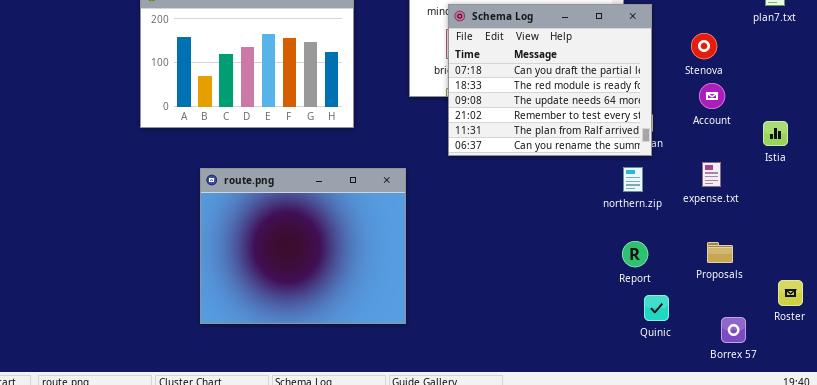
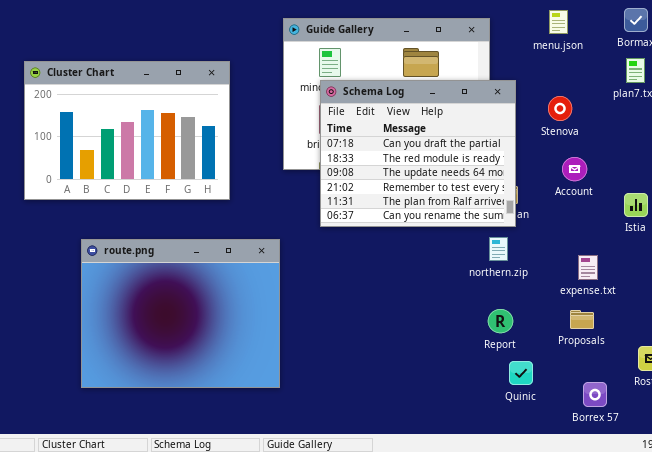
Stenova: [691,33,717,59] -> [548,96,572,121], moved
expense.txt: [702,162,721,187] -> [578,255,598,280], moved

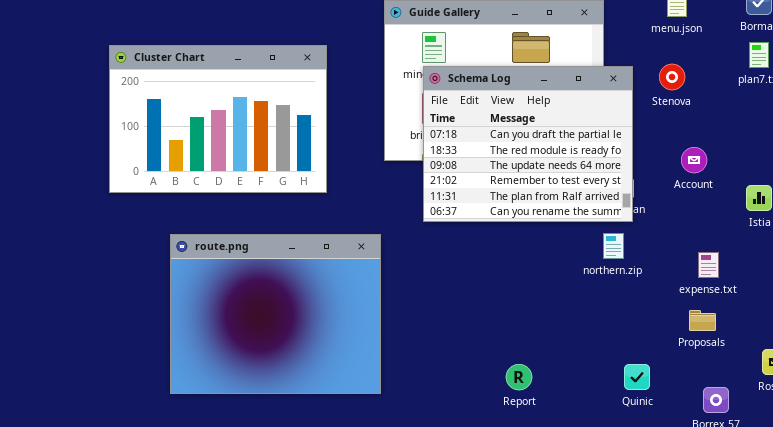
Stenova: [548,96,572,121] -> [659,64,685,90], moved
Report: [488,309,513,333] -> [506,364,532,390], moved

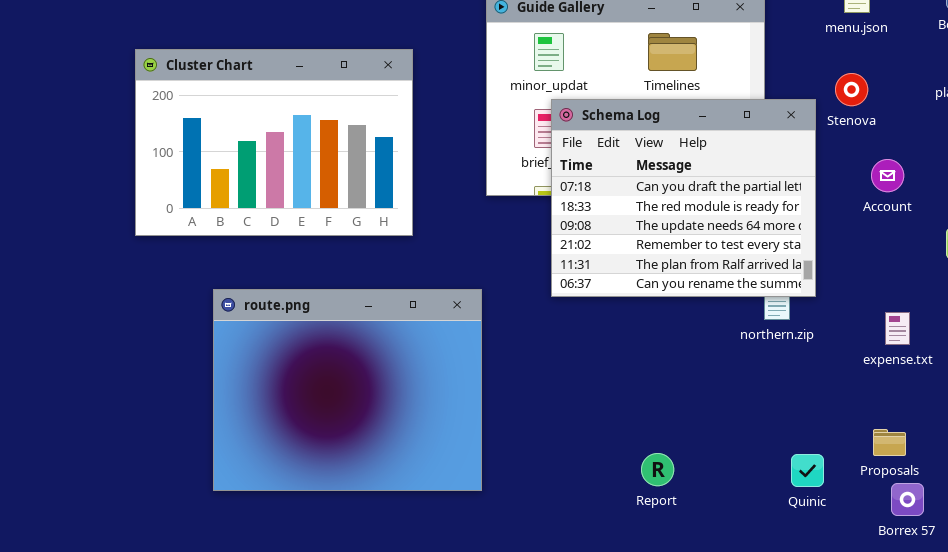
Schema Log: [423,66,633,222] -> [551,99,816,297], moved
Account: [681,147,707,173] -> [871,159,904,192], moved
Proposals: [689,310,716,331] -> [873,429,906,456], moved

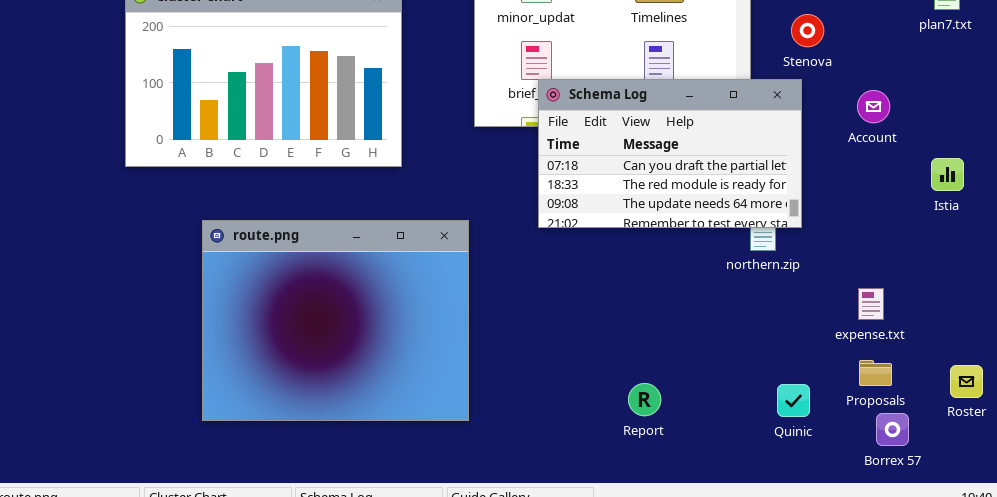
Stenova: [835,73,868,106] -> [791,14,824,47], moved
Schema Log: [551,99,816,297] -> [538,79,802,228], resized
expense.txt: [885,312,910,345] -> [858,288,884,320], moved

